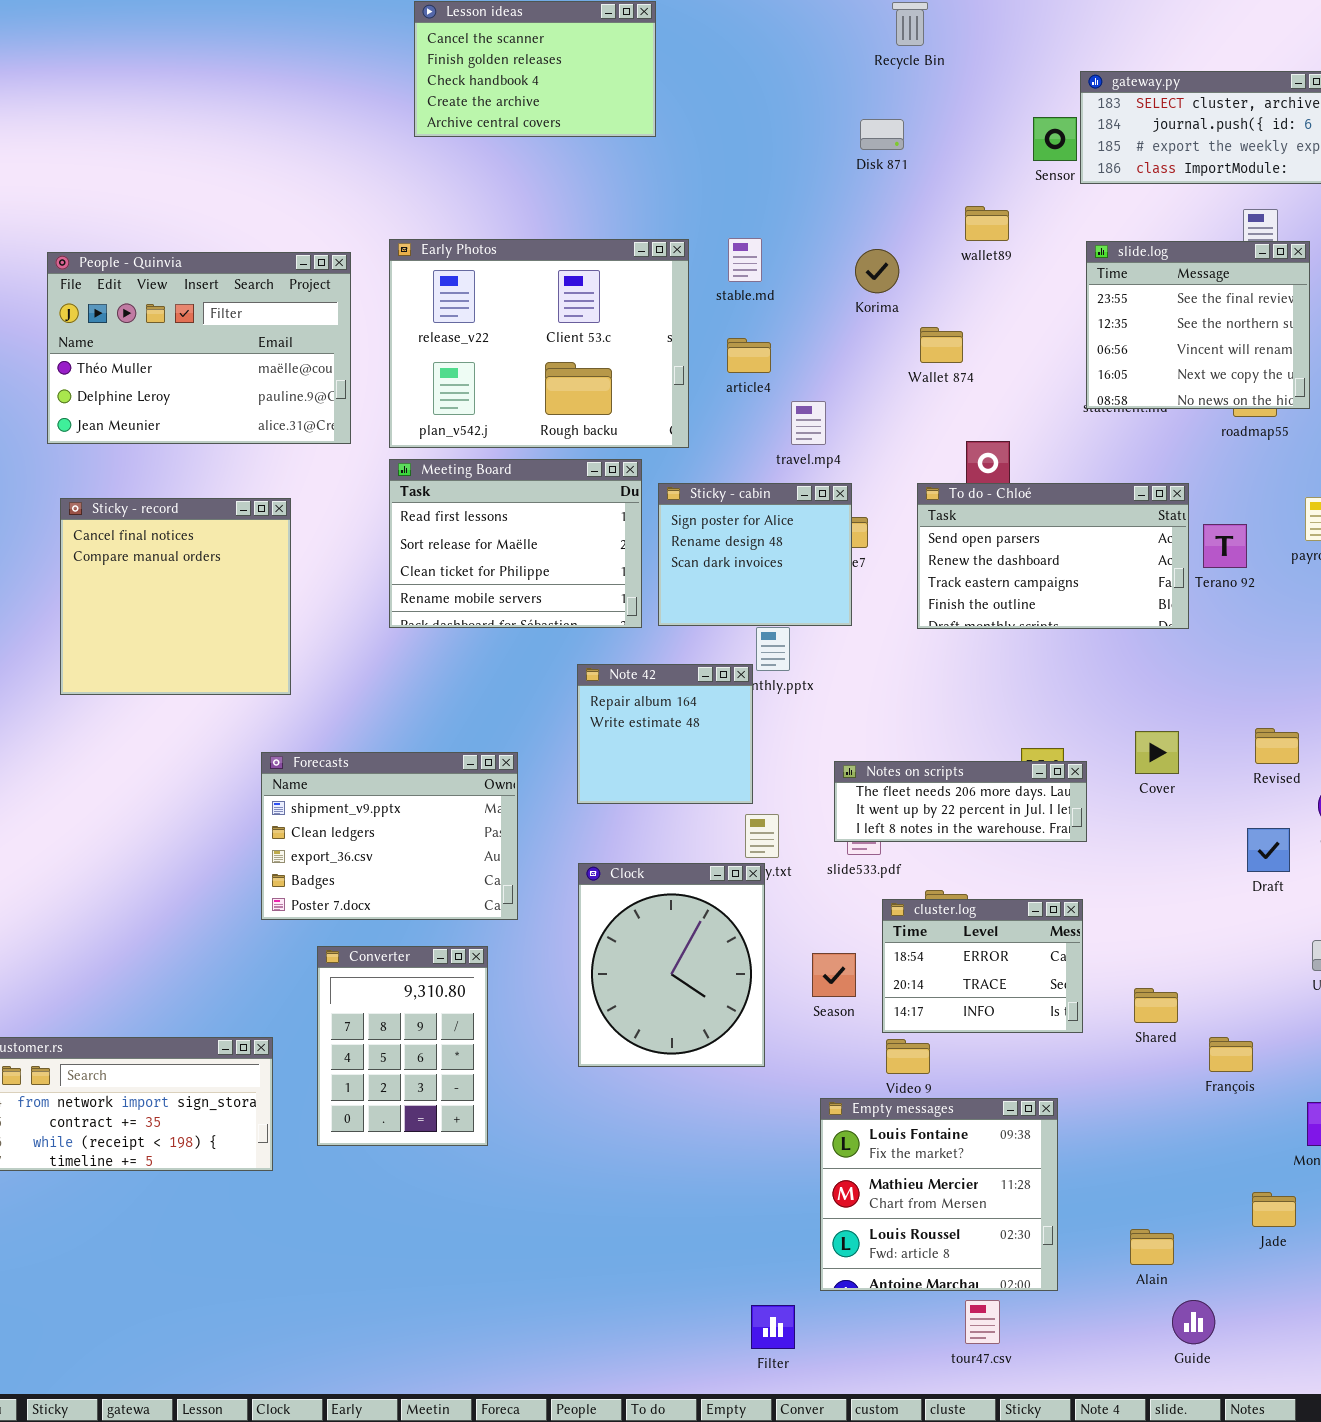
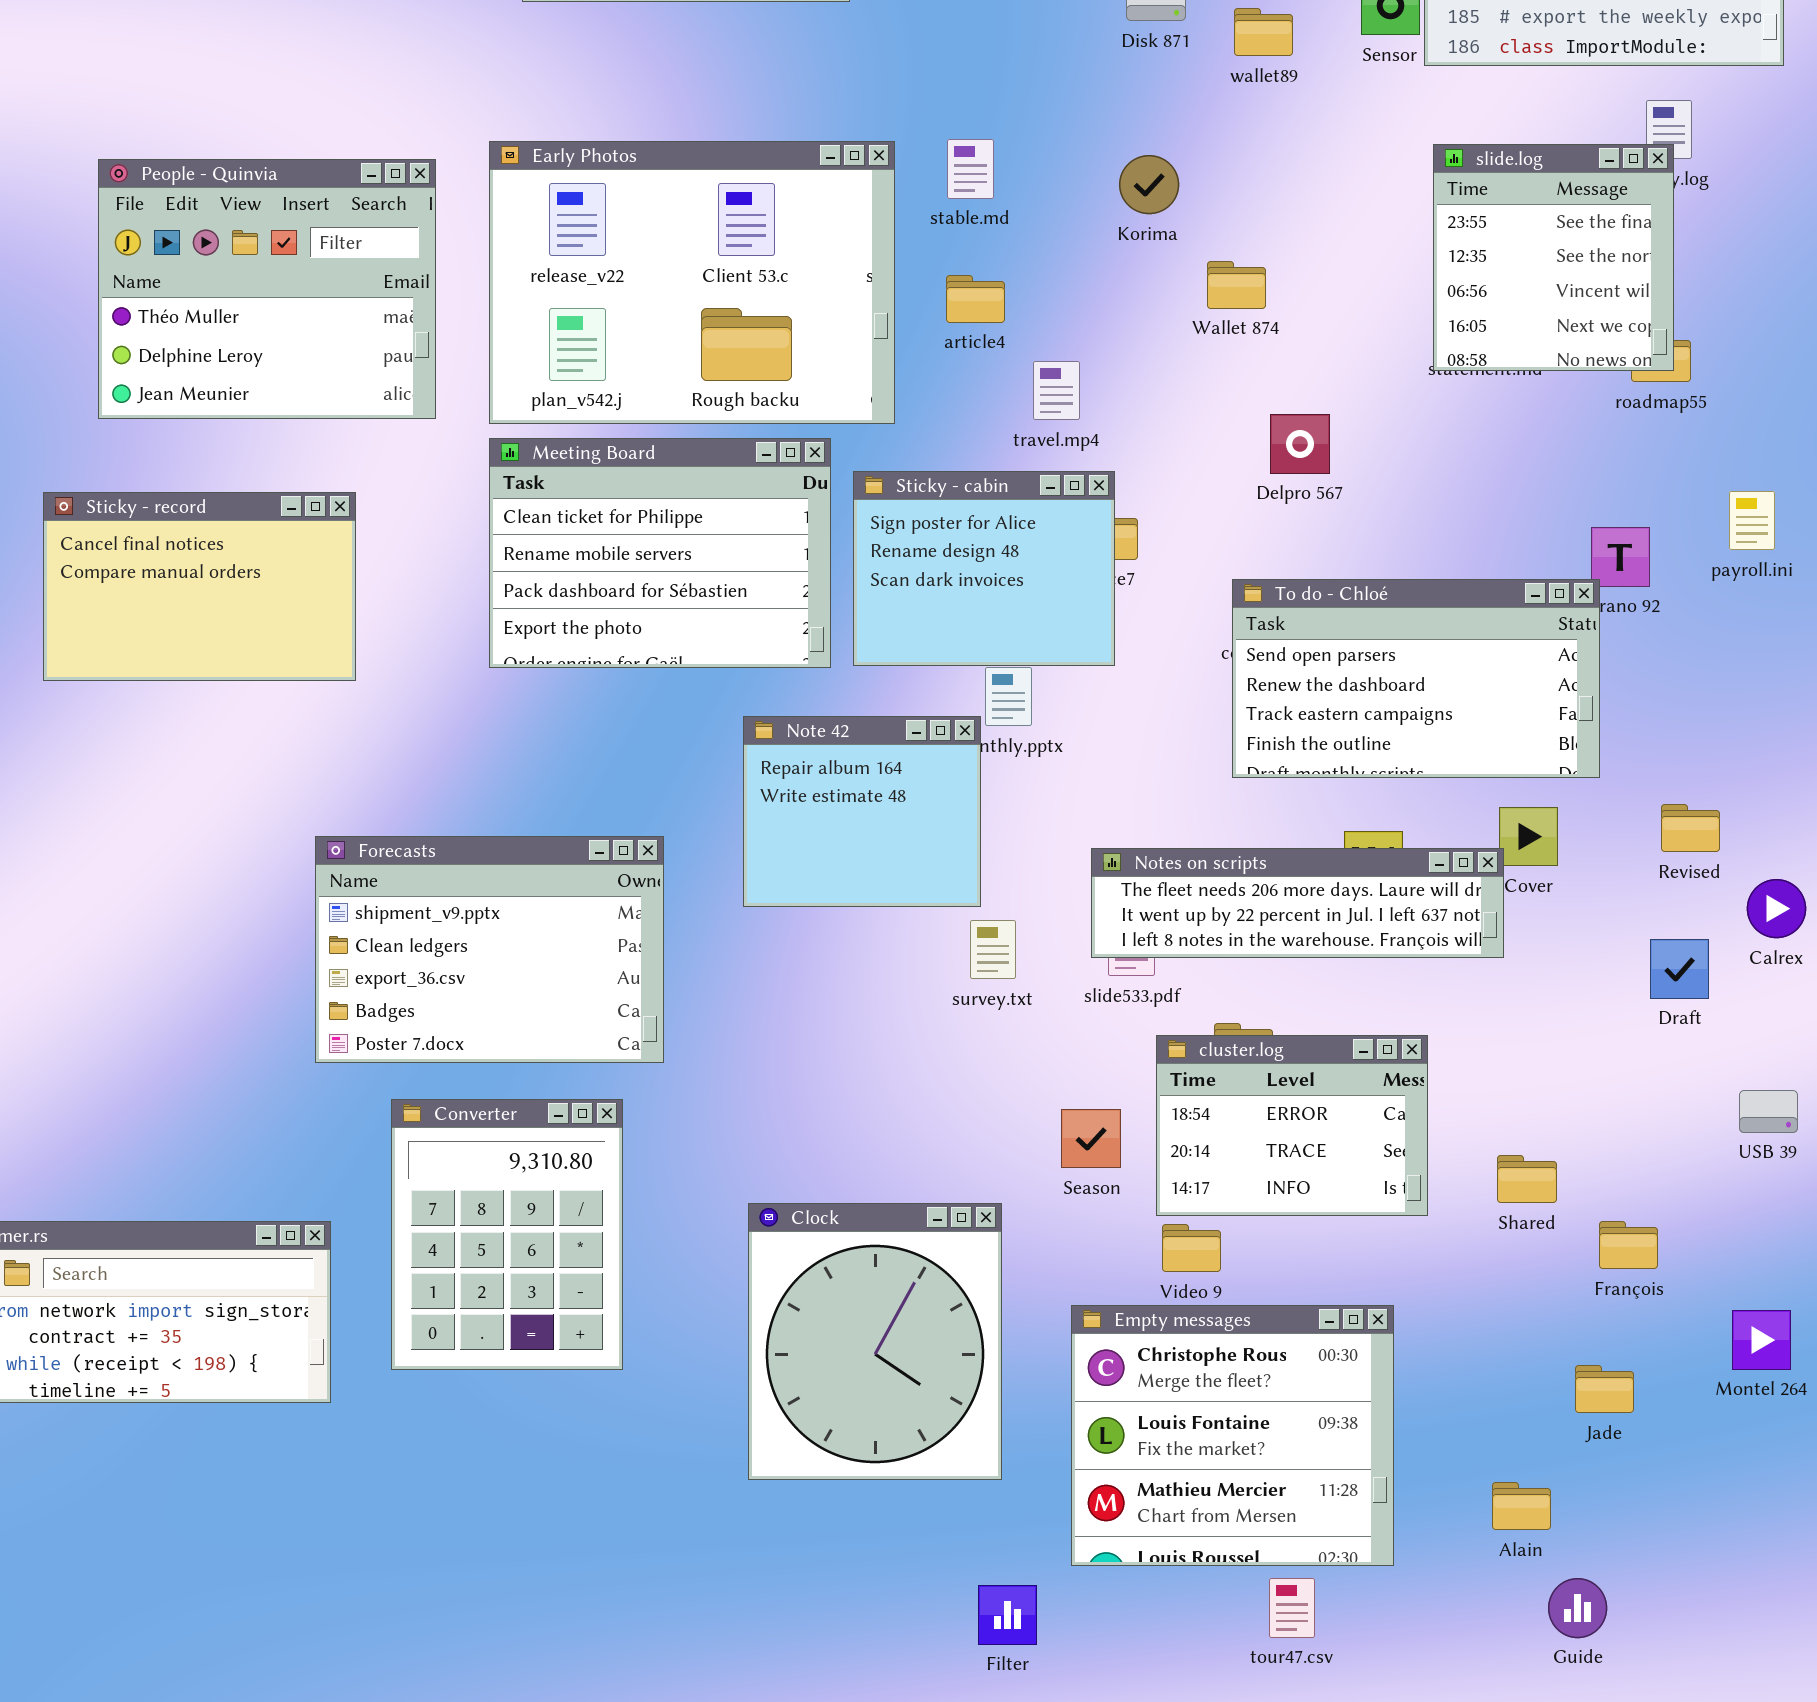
wallet89: [965,206,1009,241] -> [1234,8,1293,56], moved
slide.log: [1086,241,1310,409] -> [1433,144,1674,371], resized
People - Quinvia: [47,252,351,444] -> [98,159,436,419], resized
Meeting Board: [389,459,642,628] -> [489,438,831,668], scrolled down 2 rows
To do - Chloé: [917,483,1189,629] -> [1232,579,1600,778], moved
Sticky - record: [60,498,291,695] -> [43,492,356,681], resized
Notes on scripts: [834,761,1087,842] -> [1091,848,1504,958], resized
Clock: [578,863,765,1067] -> [748,1203,1002,1480], moved
Empty messages: [820,1098,1058,1291] -> [1071,1305,1394,1566], scrolled up 1 row
Jade: [1252,1192,1296,1227] -> [1575,1365,1634,1413], moved

